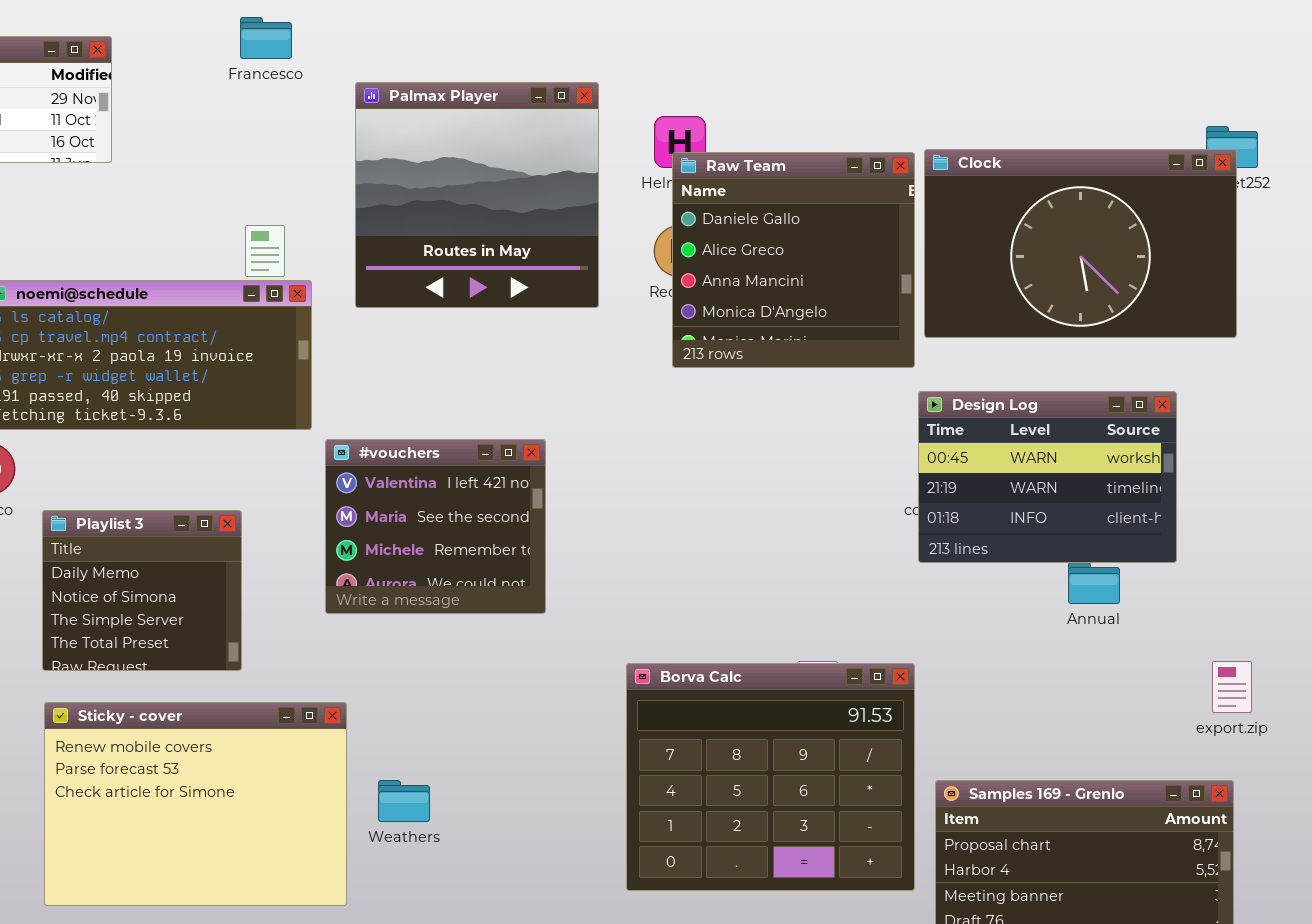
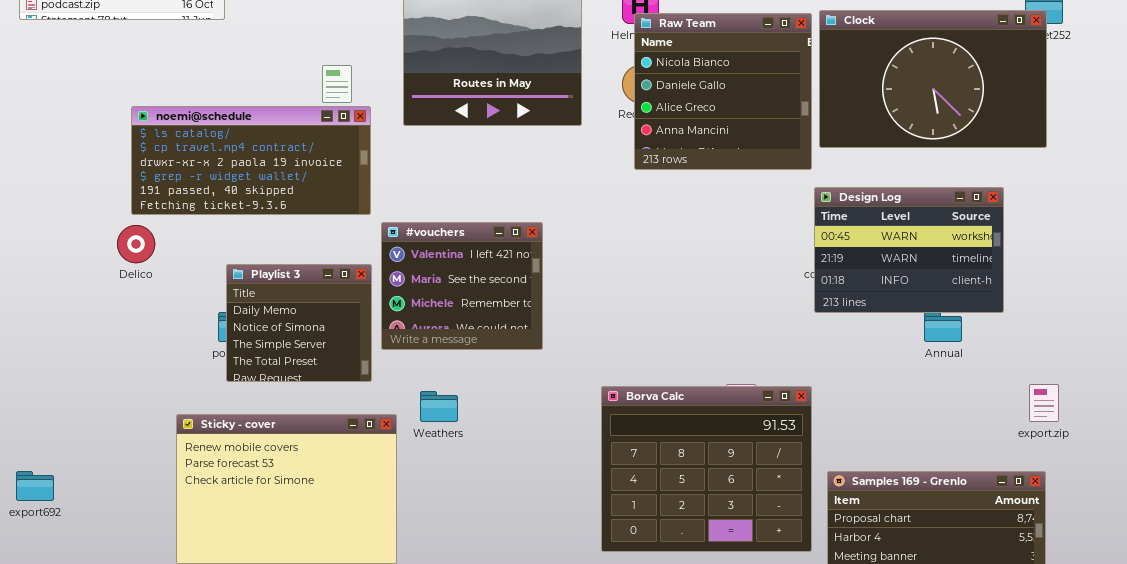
Raw Team: [672,152,915,368] -> [634,13,812,170], scrolled up 1 row
Playlist 3: [42,510,242,671] -> [226,264,372,382], moved
Weathers: [378,780,430,822] -> [420,391,458,422], moved

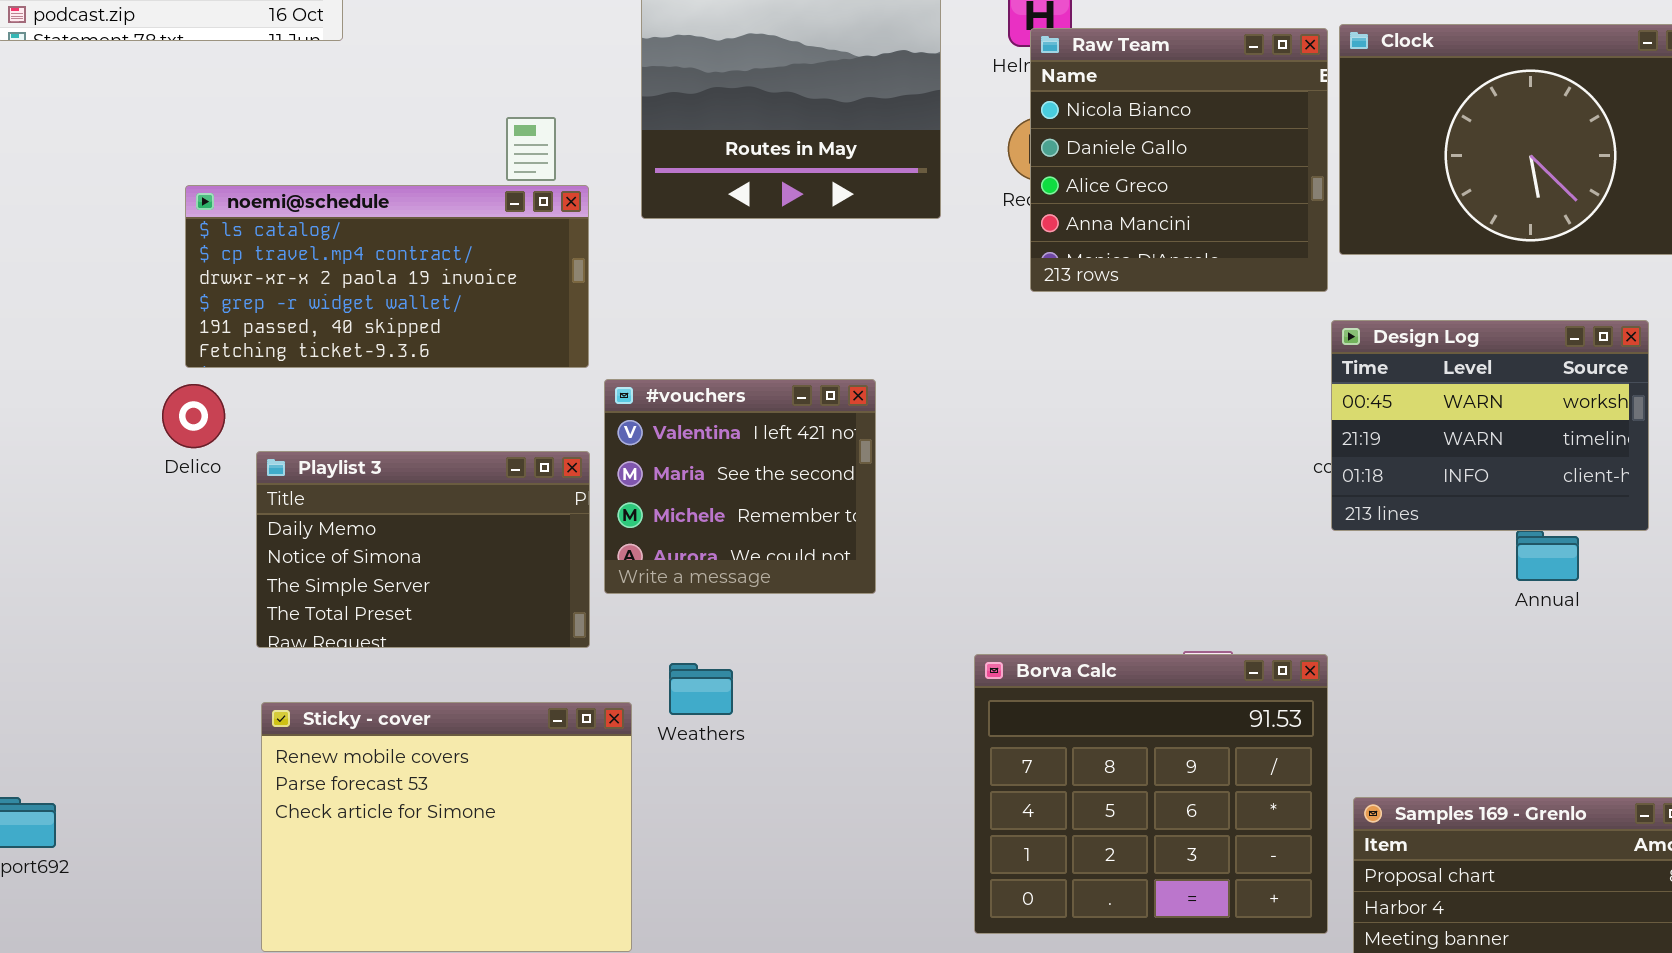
Playlist 3: [226,264,372,382] -> [256,451,590,648], resized

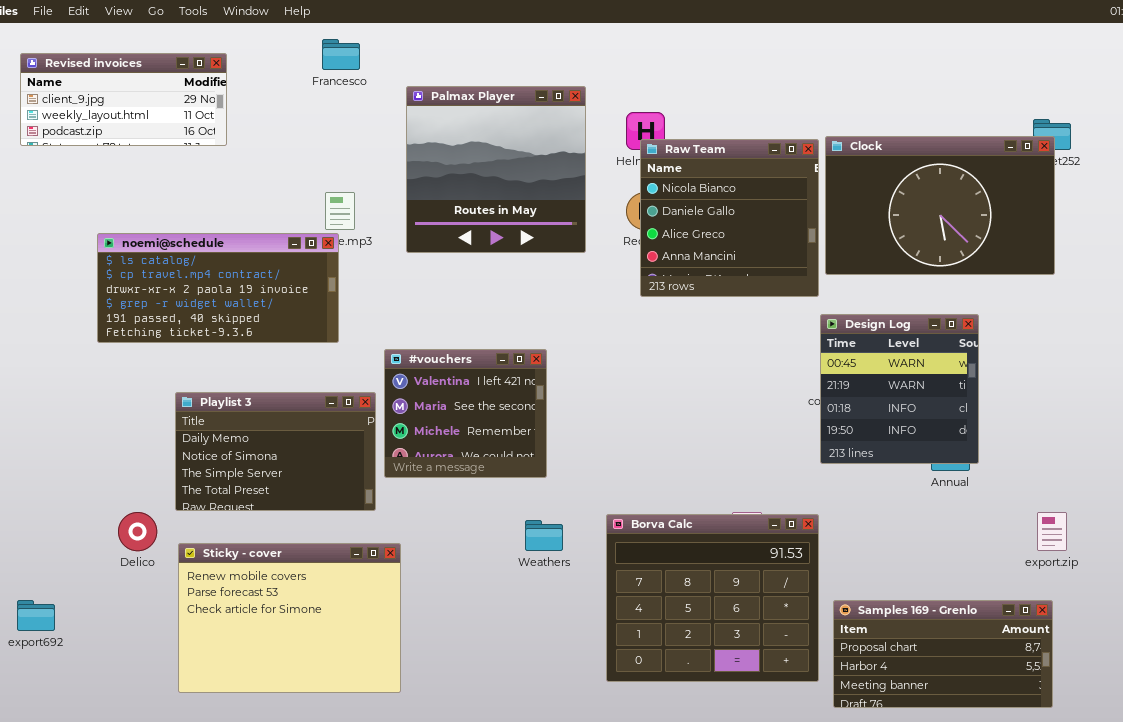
noemi@schedule: [185,185,589,368] -> [97,233,339,343], moved
Design Log: [1331,320,1649,531] -> [820,314,979,464], resized
Delico: [162,384,225,448] -> [118,512,157,551], moved
Weathers: [669,663,733,715] -> [525,520,563,551], moved

